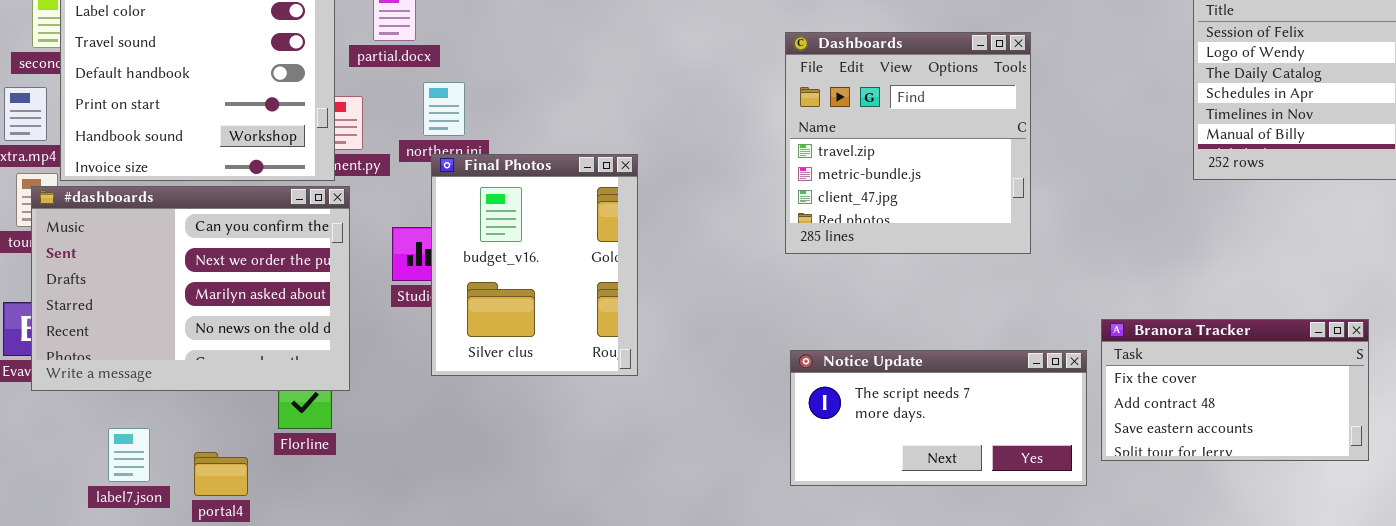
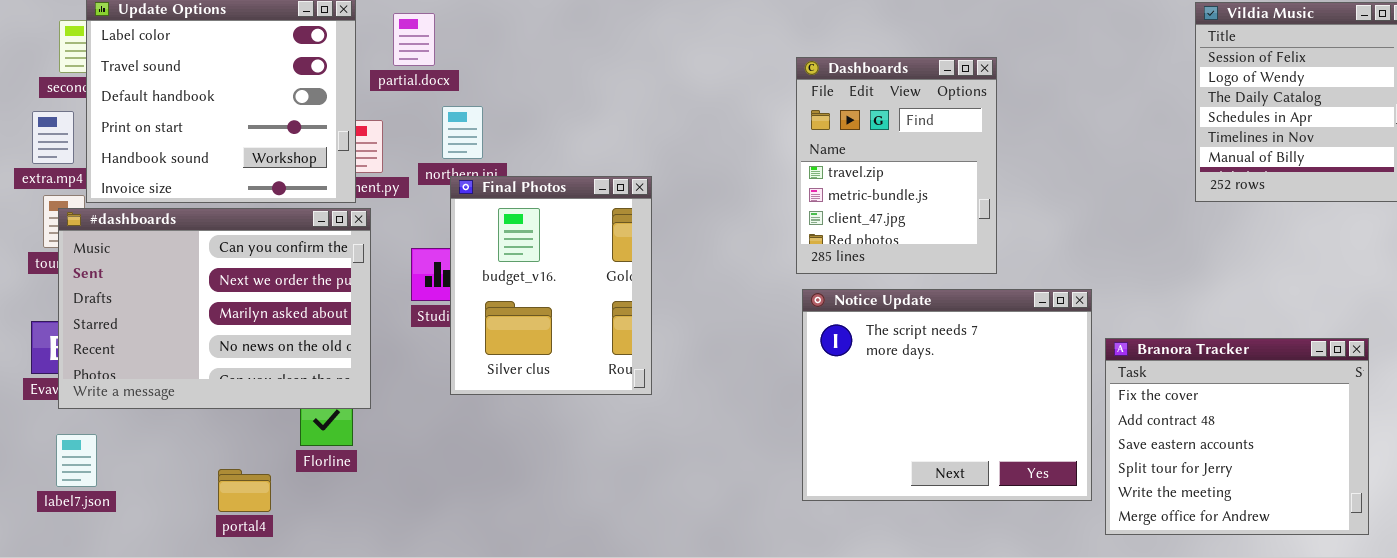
Dashboards: [785,32,1031,254] -> [796,57,997,274], resized
Branora Tracker: [1101,319,1369,461] -> [1105,338,1369,535], resized
Notice Update: [790,350,1087,486] -> [802,289,1092,501], resized
label7.json: [108,428,150,482] -> [56,434,97,487], moved

